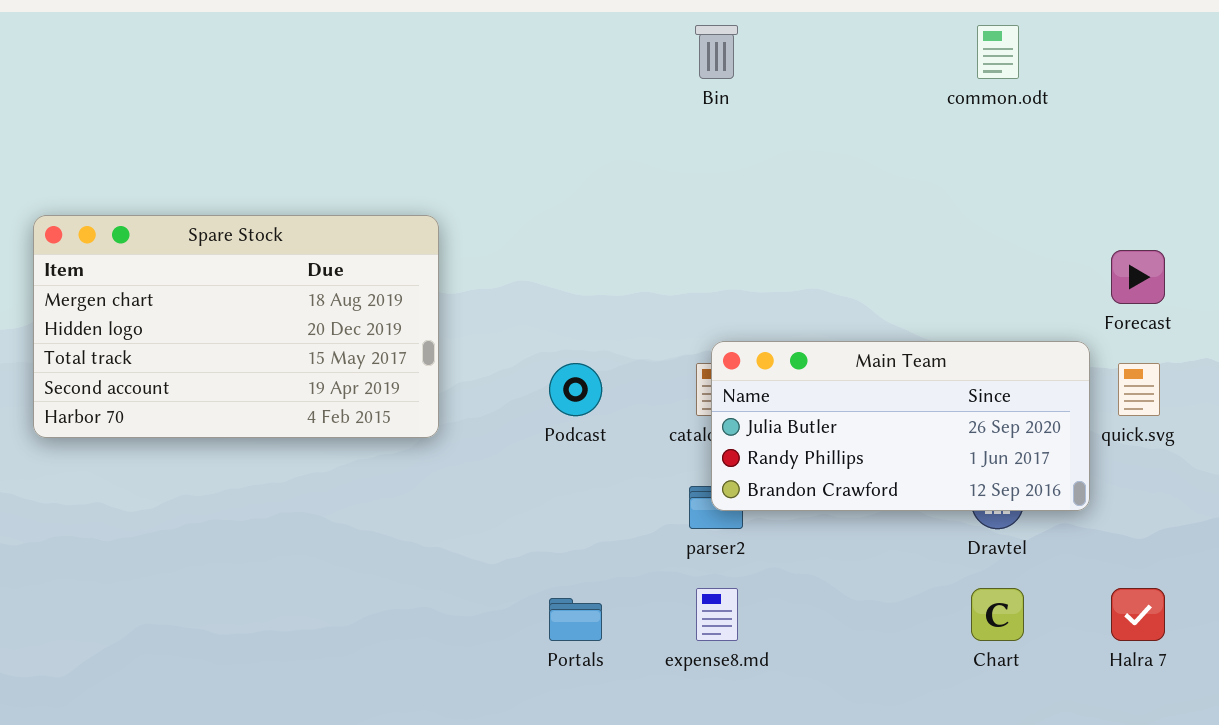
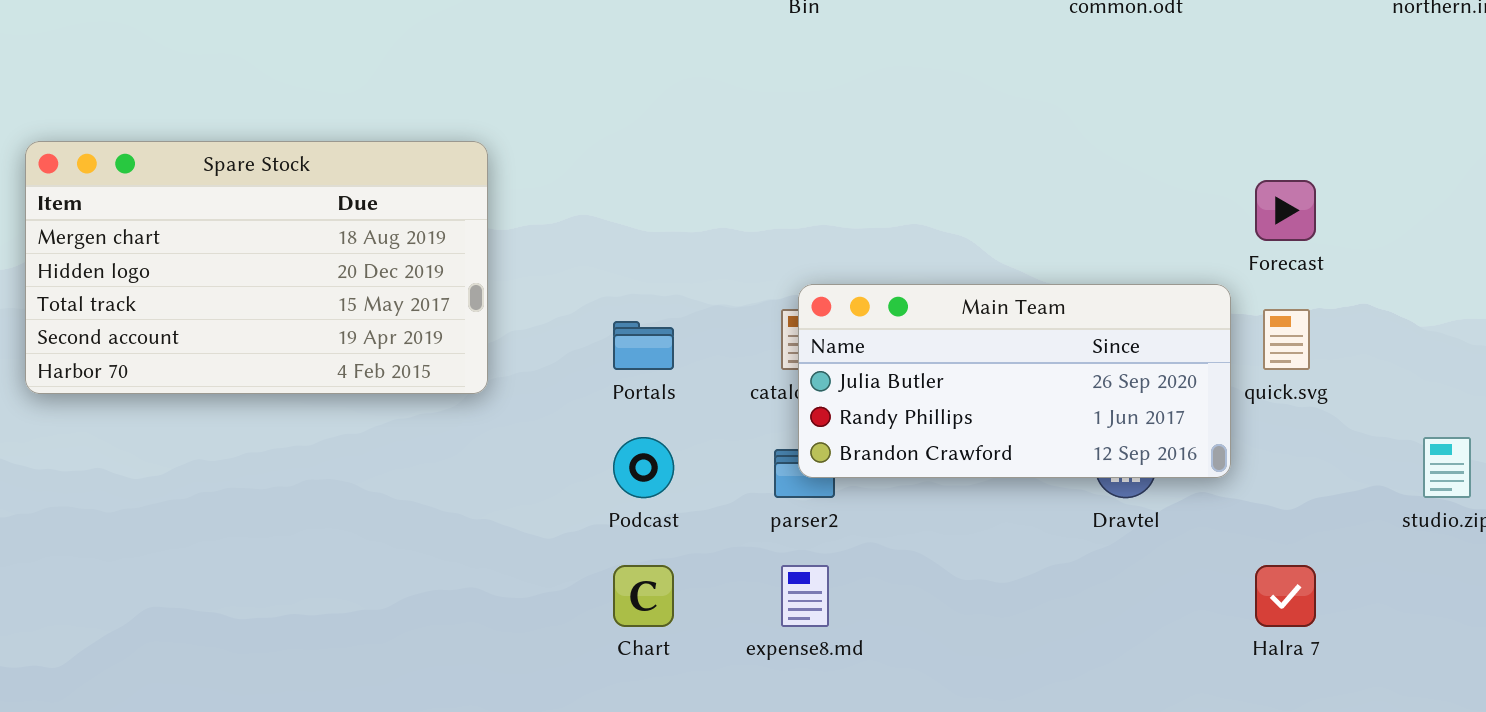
Podcast: [549,363,602,416] -> [613,437,674,498], moved
Chart: [971,588,1024,641] -> [613,565,674,627], moved
Portals: [549,598,602,641] -> [613,321,674,370], moved

